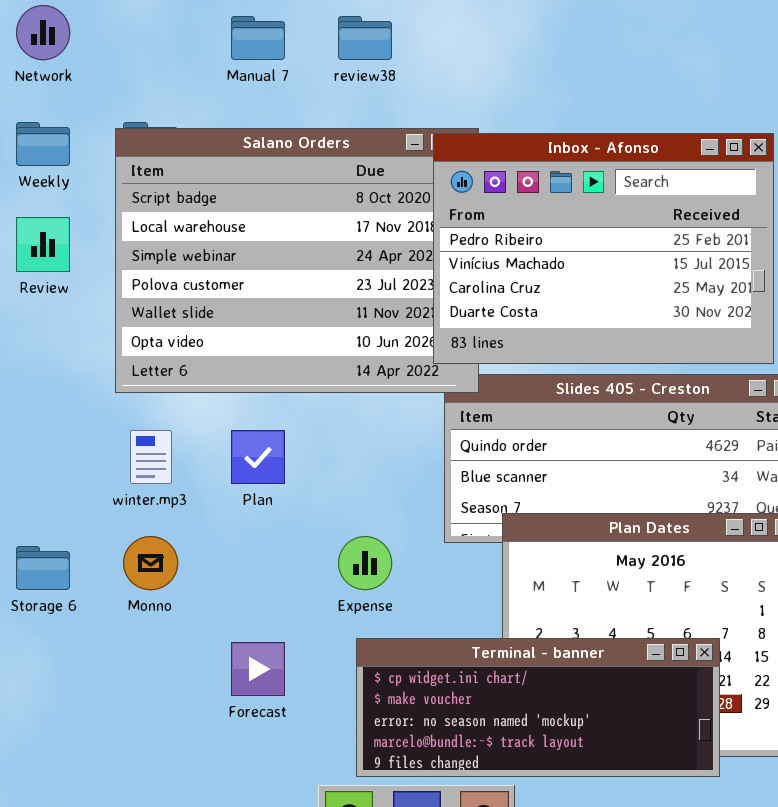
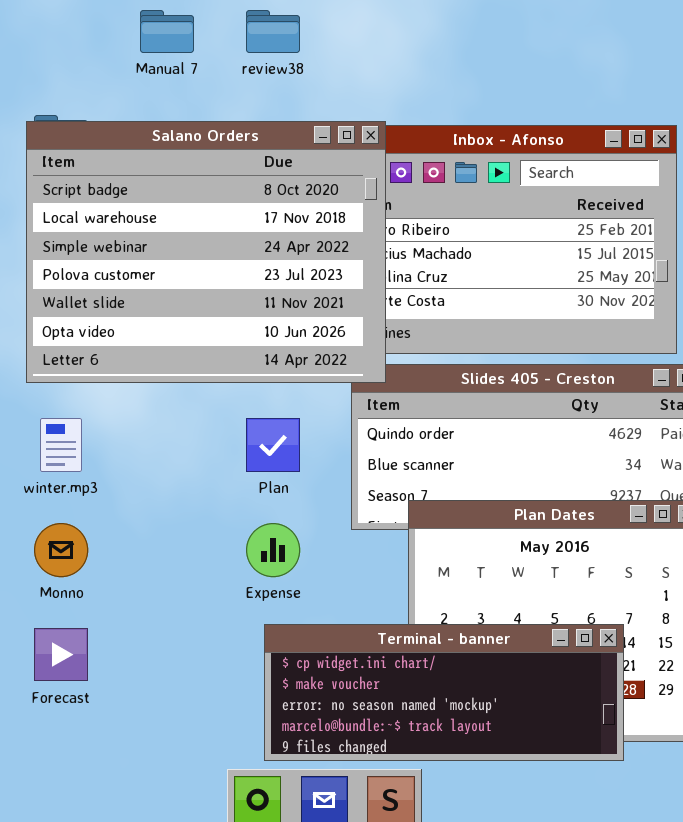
Salano Orders: [115,128,479,393] -> [26,121,386,383], raised
Plan: [231,430,285,484] -> [246,418,300,472], moved
Forecast: [231,642,285,696] -> [34,628,88,681], moved

